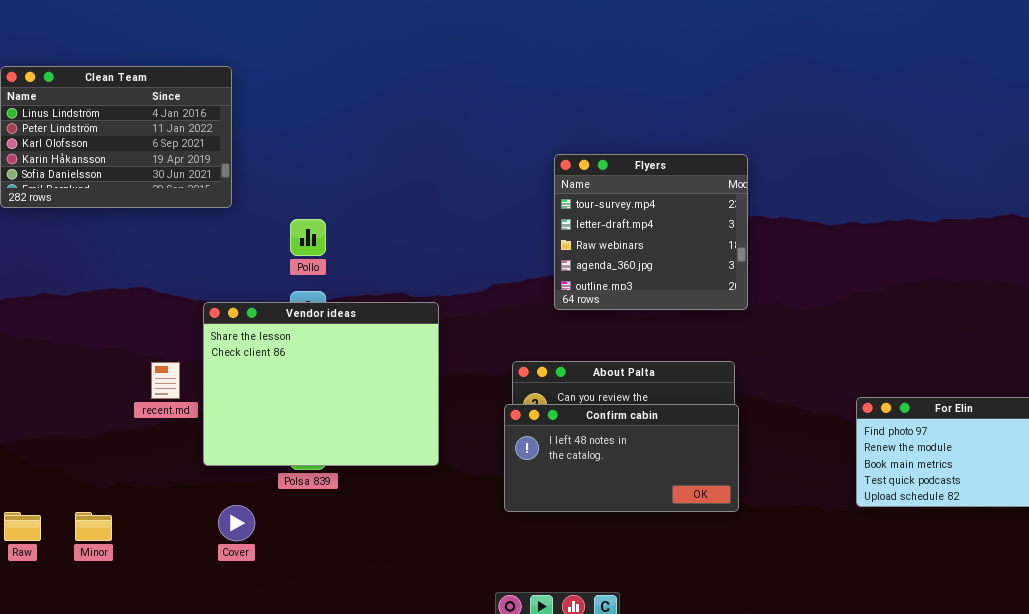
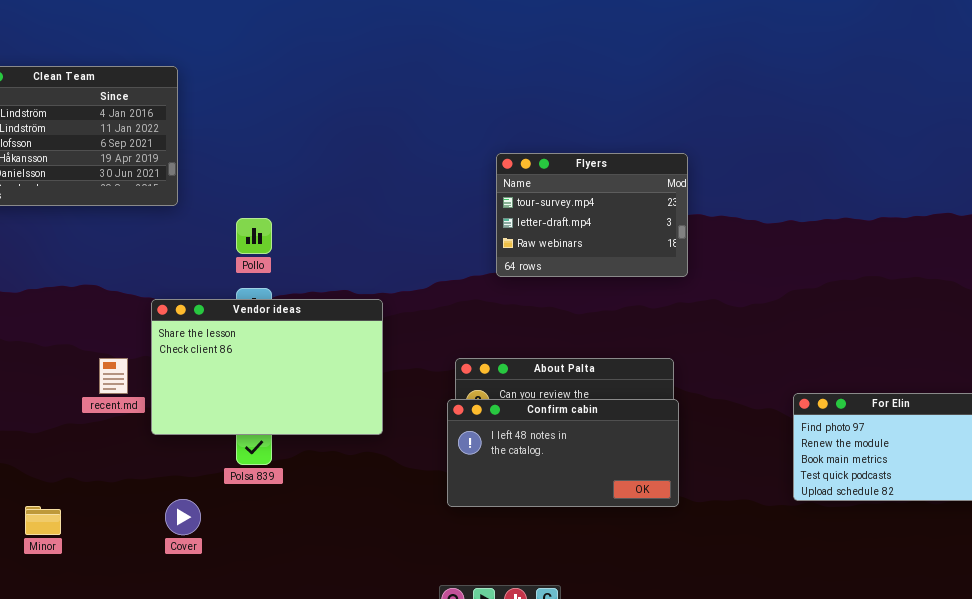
Flyers: [554,154,748,310] -> [496,153,688,277], resized
Vendor ideas: [203,302,439,466] -> [151,299,383,435], resized

